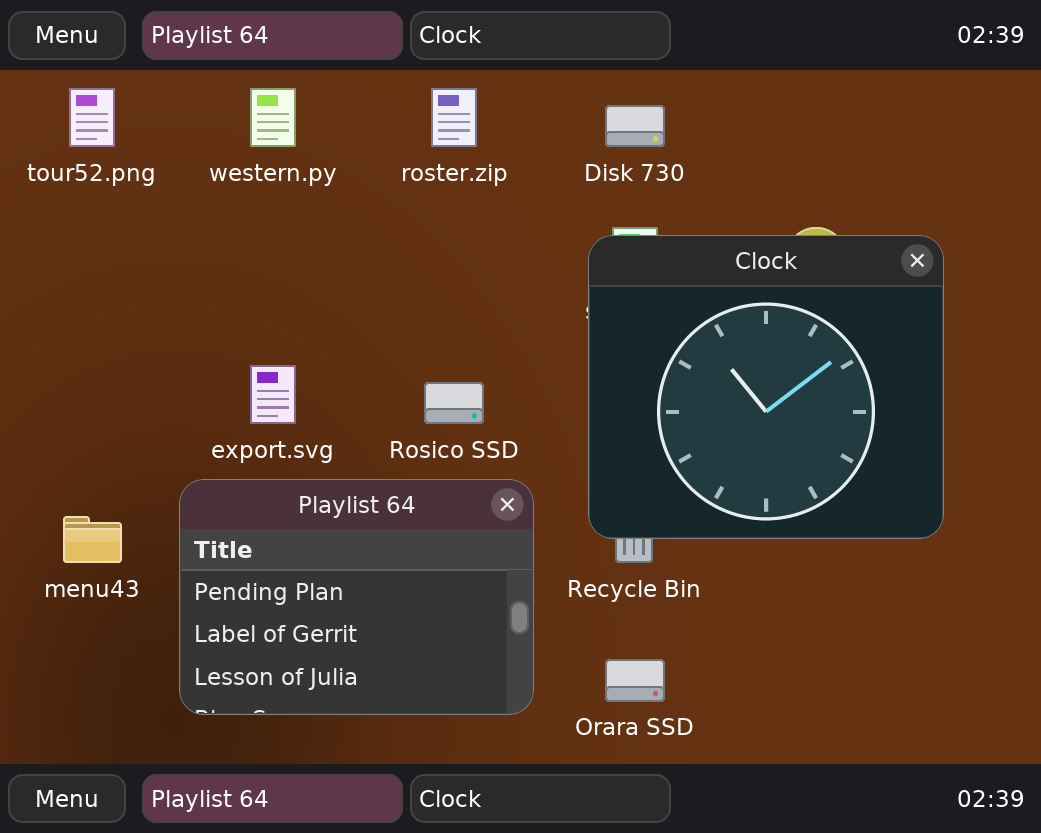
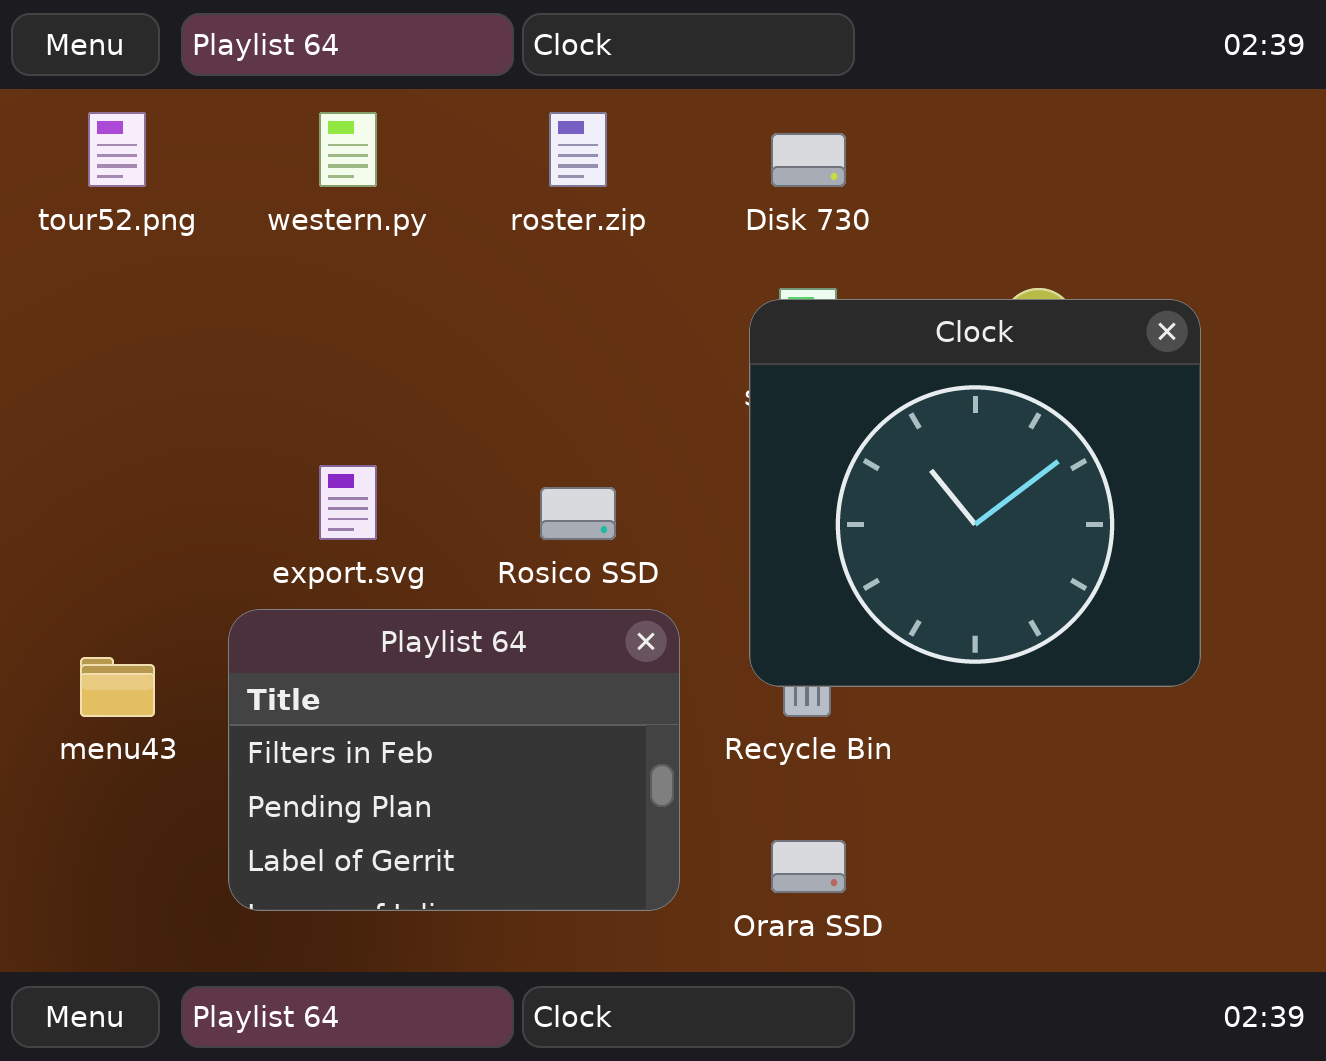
Playlist 64: [179,479,534,715] -> [228,609,680,911], scrolled up 1 row

